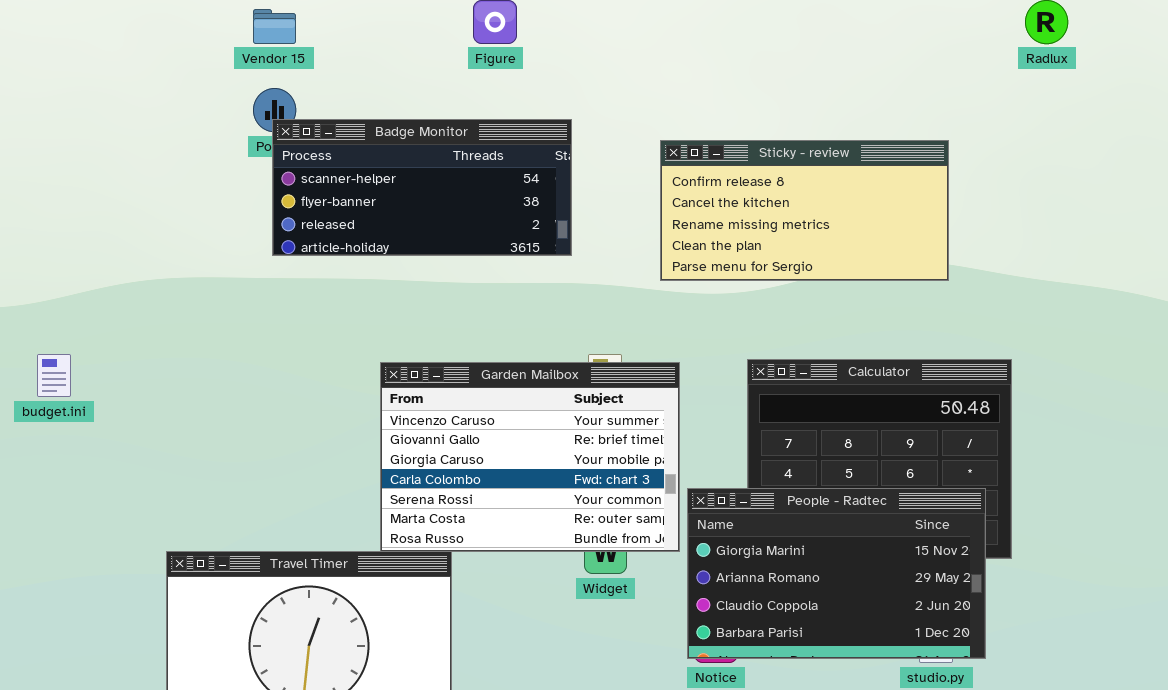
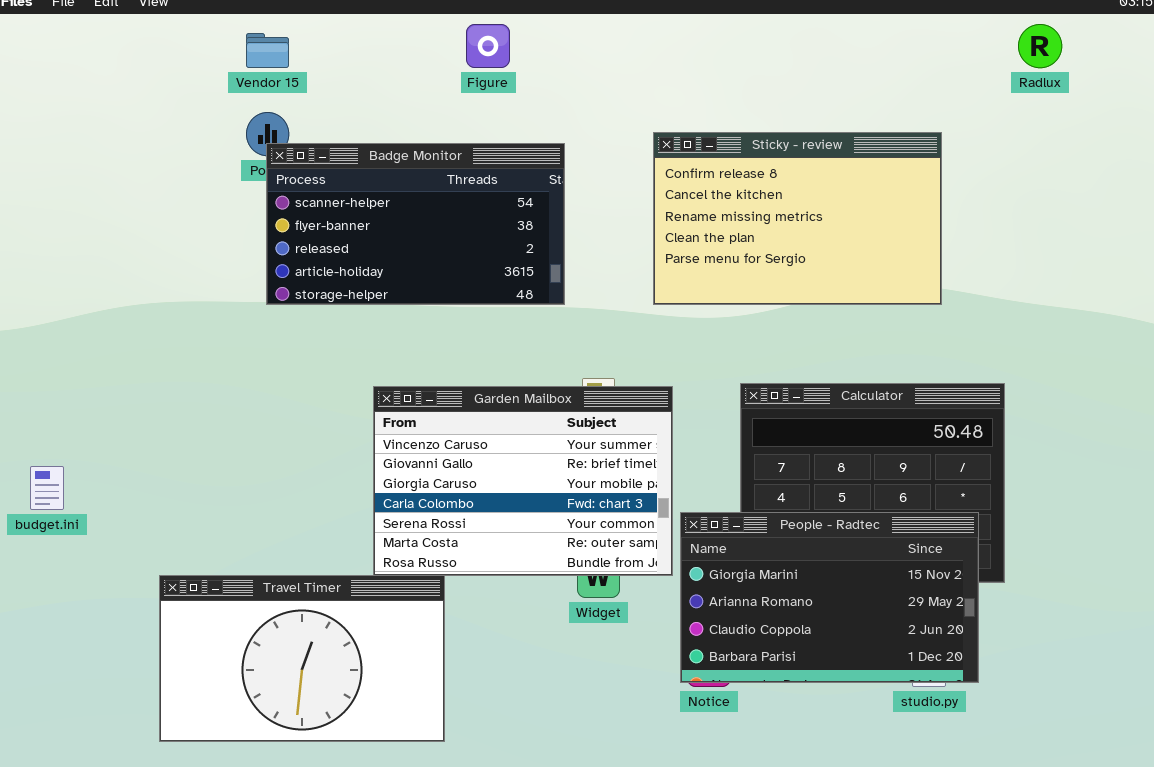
Badge Monitor: [272,119,572,256] -> [266,143,565,305], resized
Sticky - review: [660,140,949,281] -> [653,132,942,305], resized
budget.ini: [37,354,71,397] -> [30,466,64,510], moved

